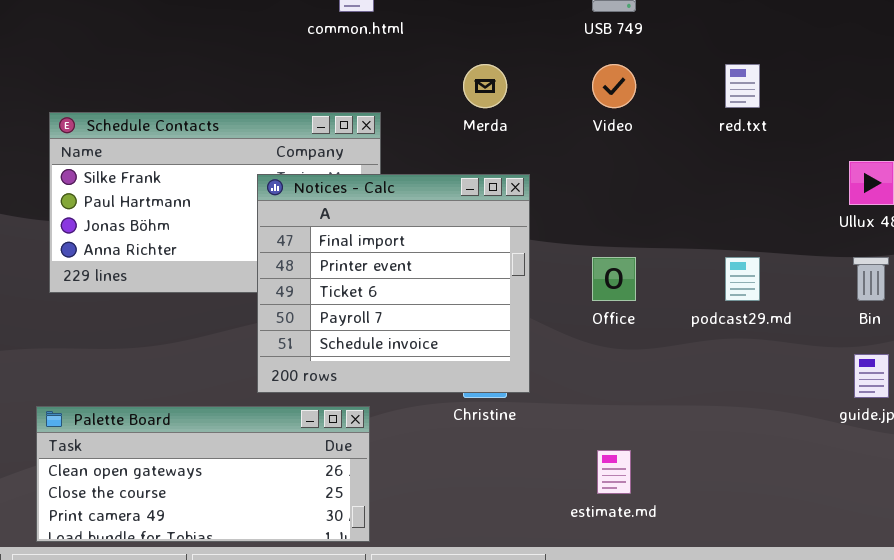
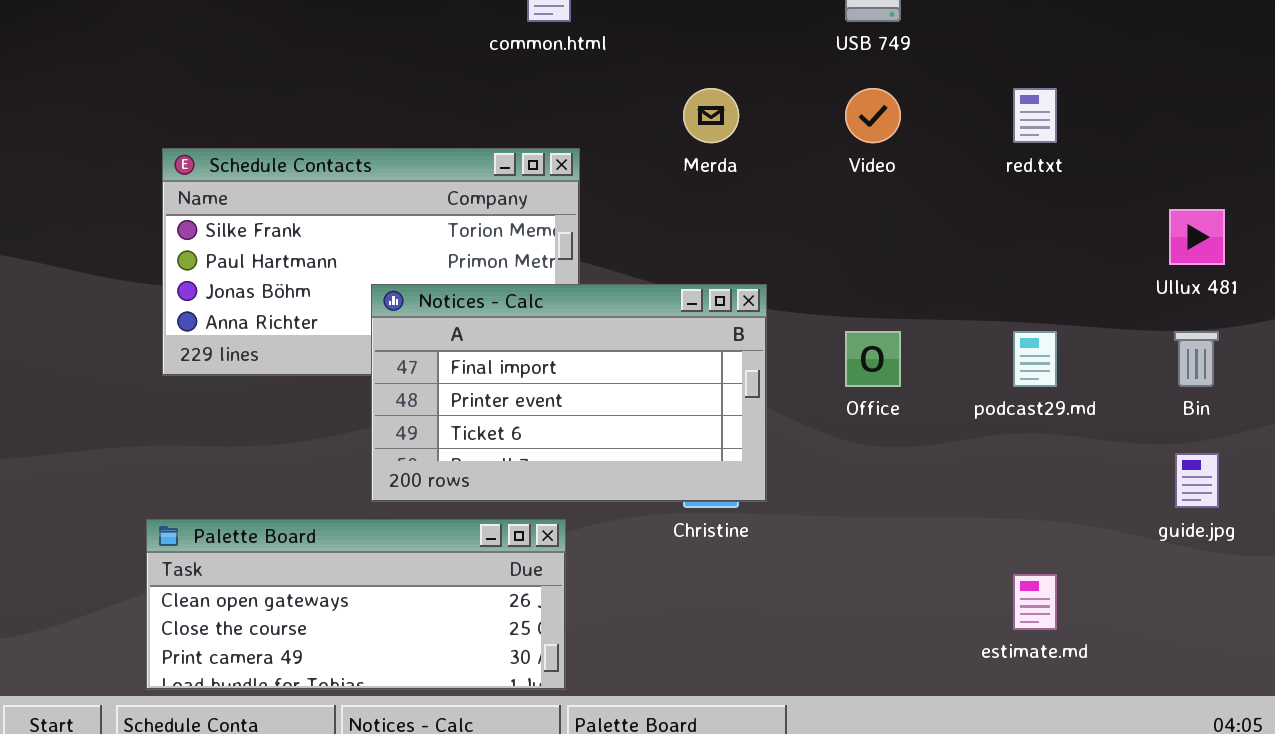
Notices - Calc: [257,174,530,393] -> [371,284,767,502], resized
estimate.md: [597,450,631,494] -> [1013,574,1057,630], moved

